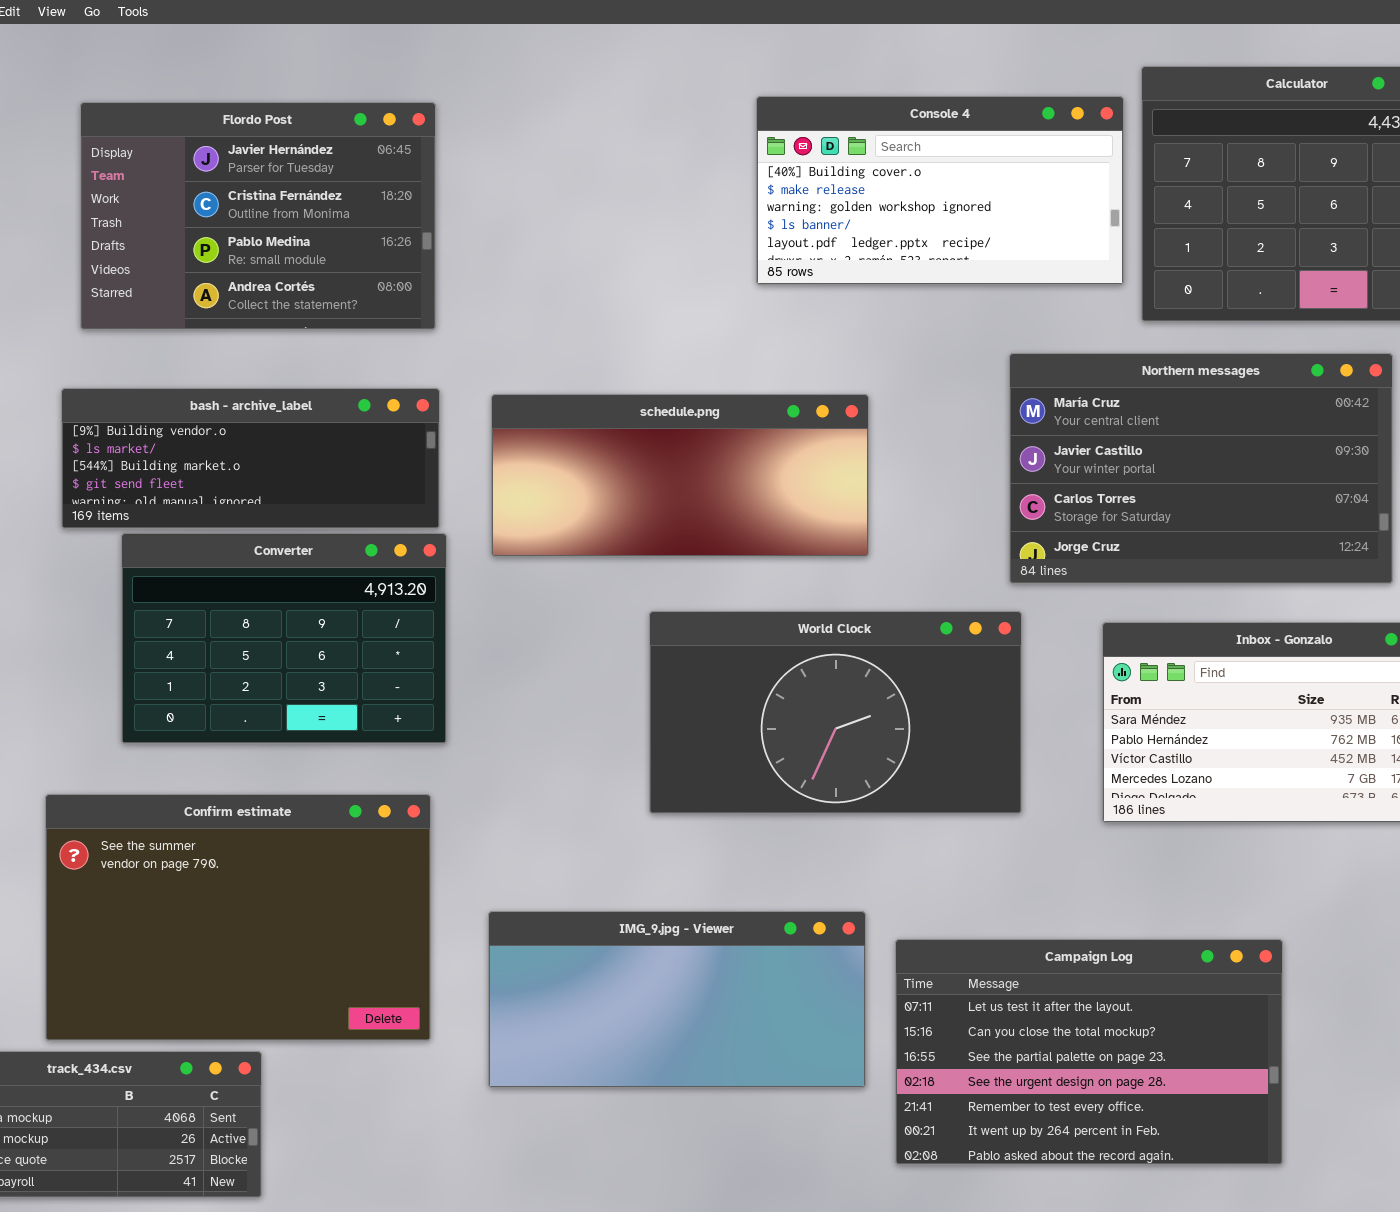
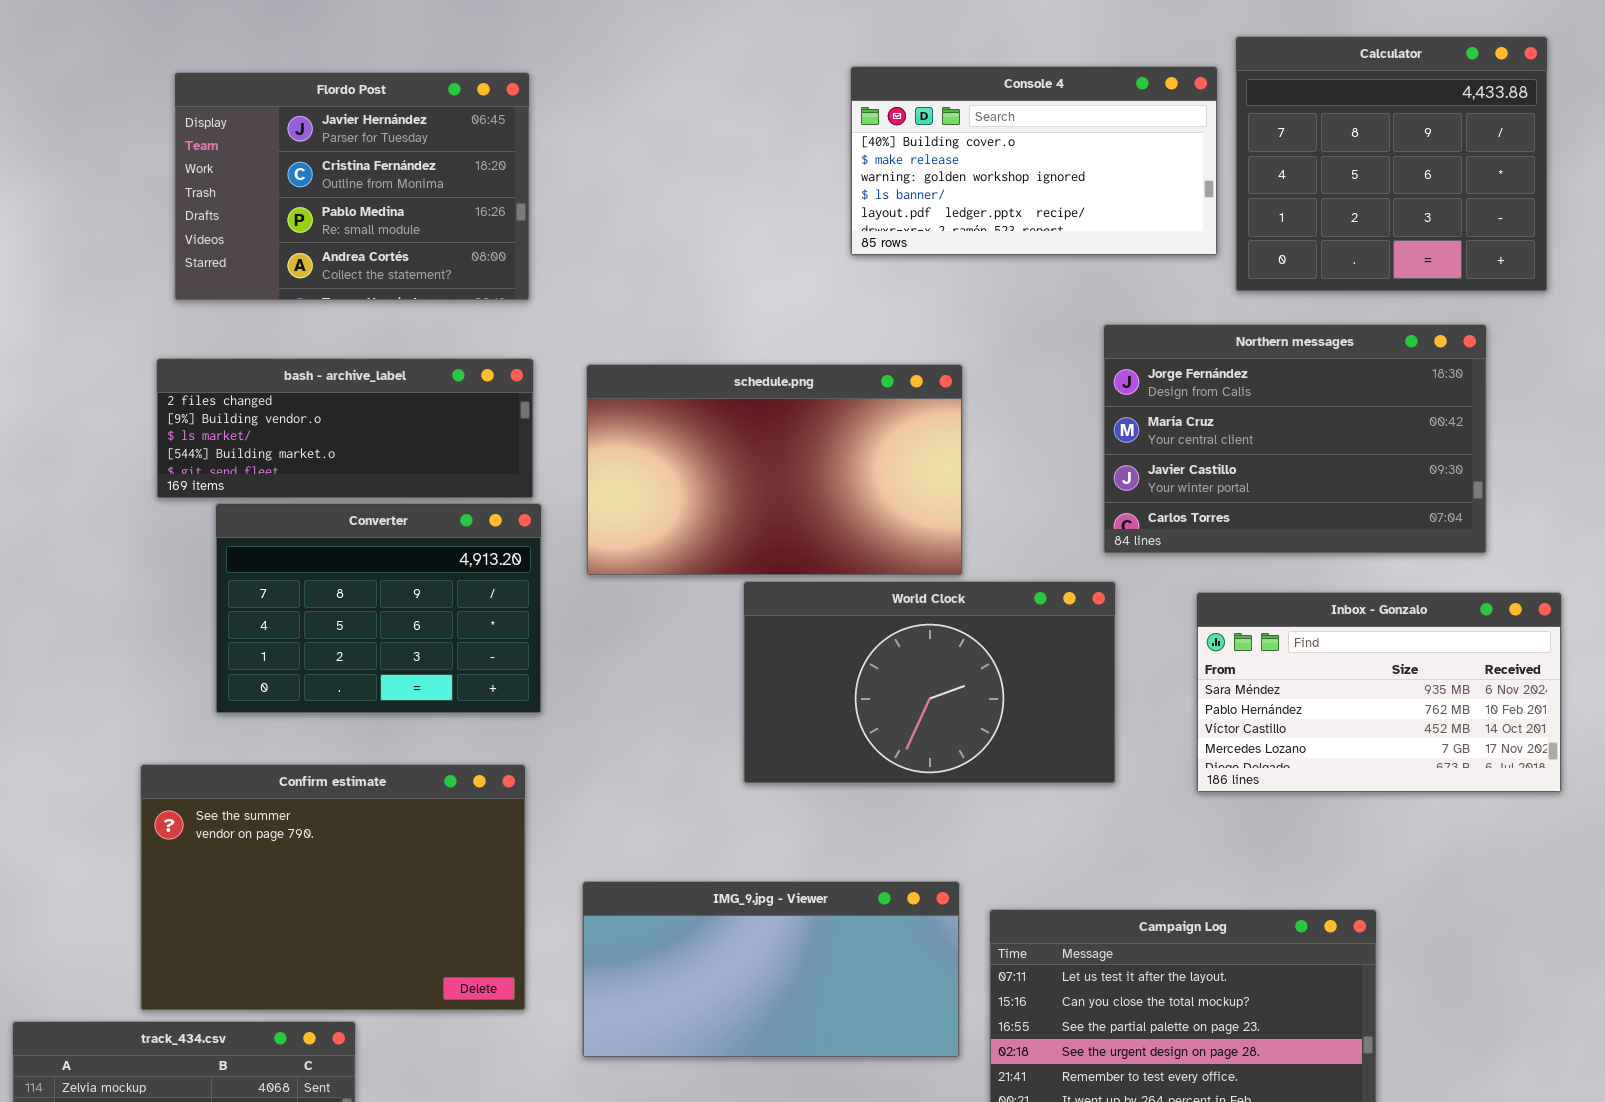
Northern messages: [1009,353,1393,584] -> [1103,324,1487,554], scrolled up 1 row
bash - archive_label: [61,388,440,529] -> [156,358,534,499], scrolled up 1 row
schedule.png: [491,394,869,557] -> [586,364,963,576], resized

